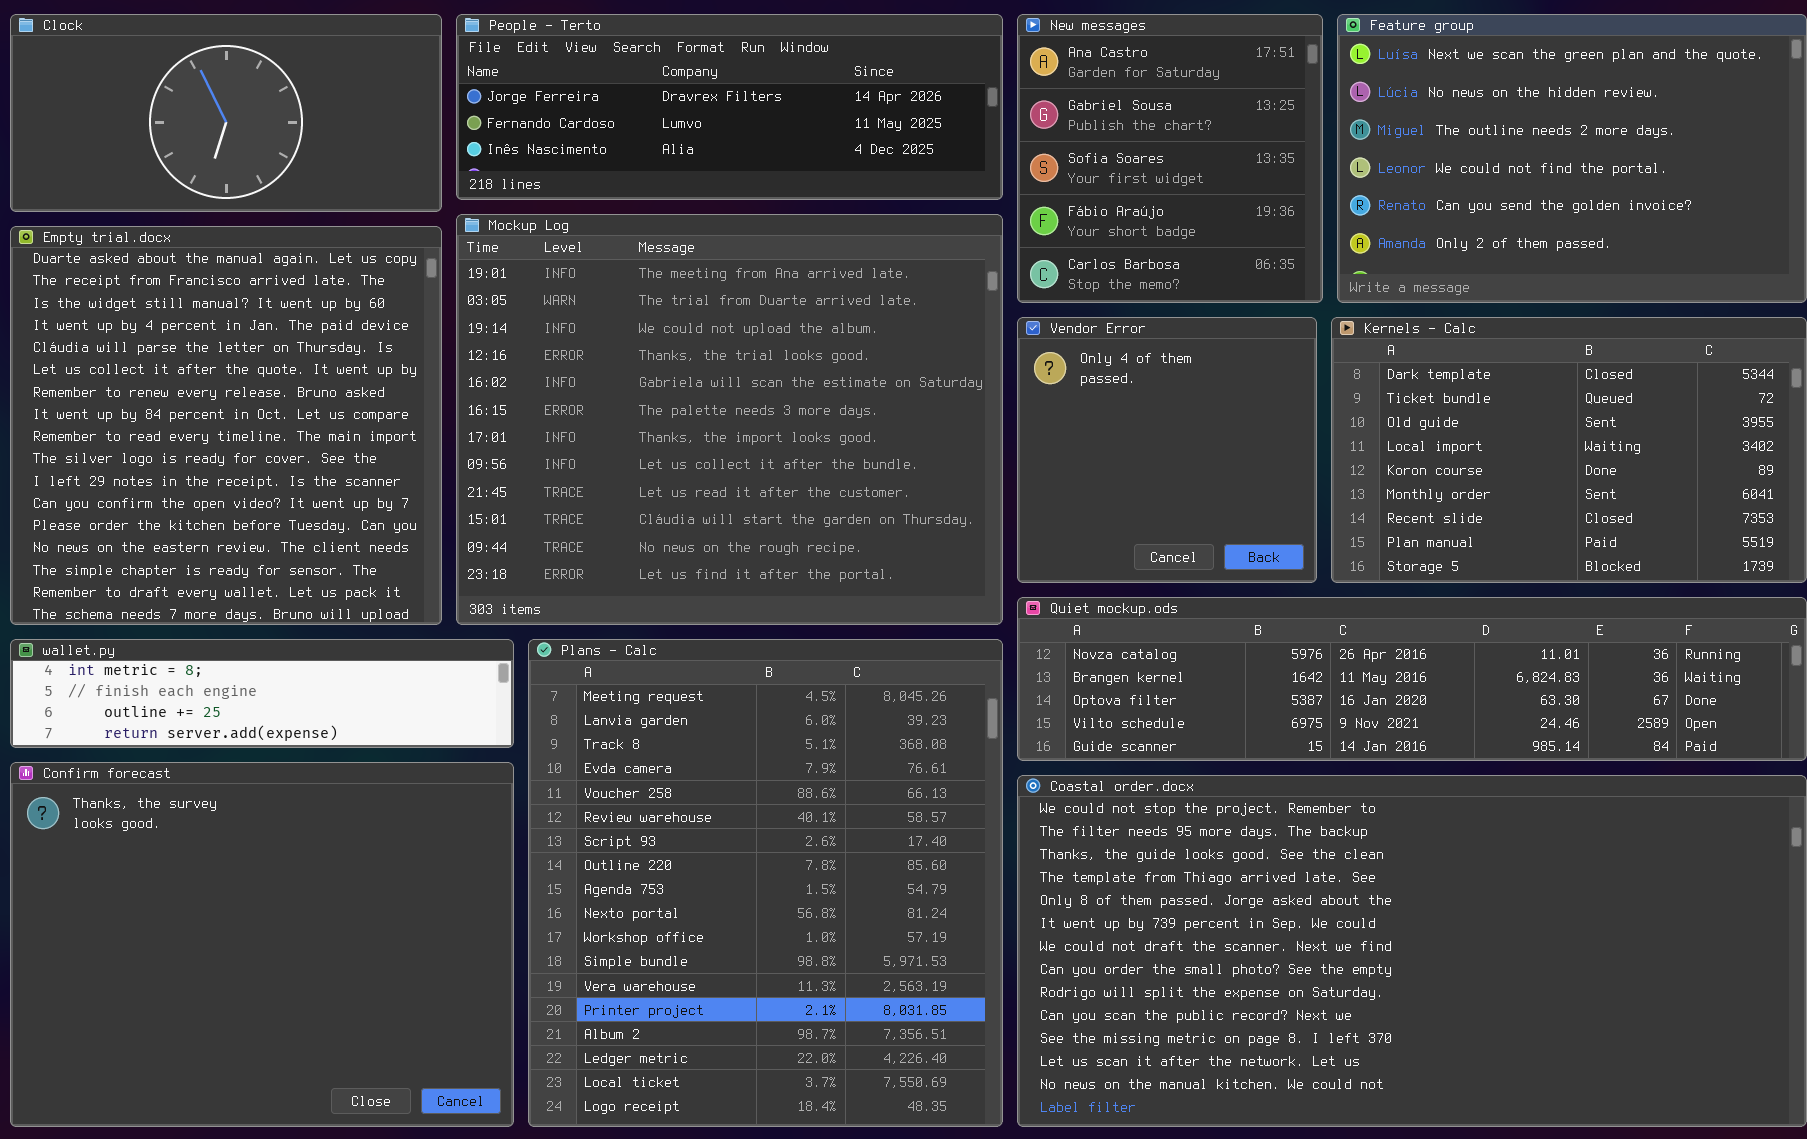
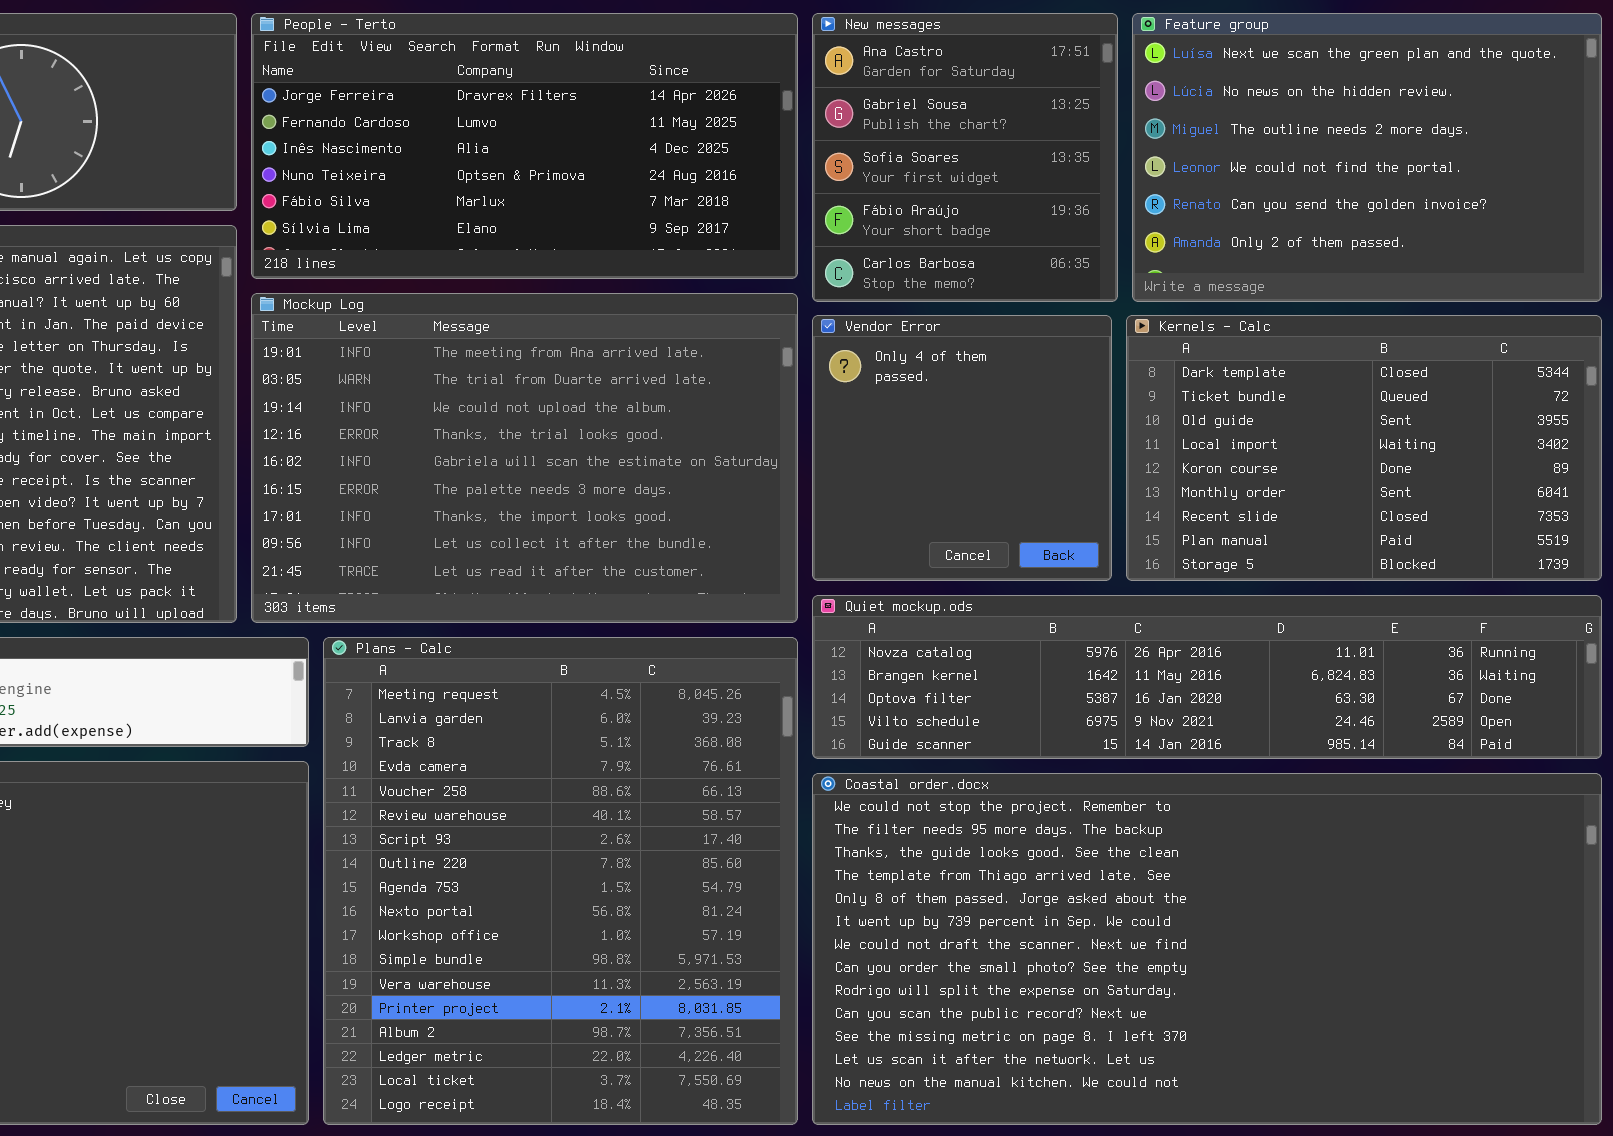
People - Terto: [456,14,1003,200] -> [251,13,798,279], resized
Mockup Log: [456,214,1003,625] -> [251,293,798,623], resized

